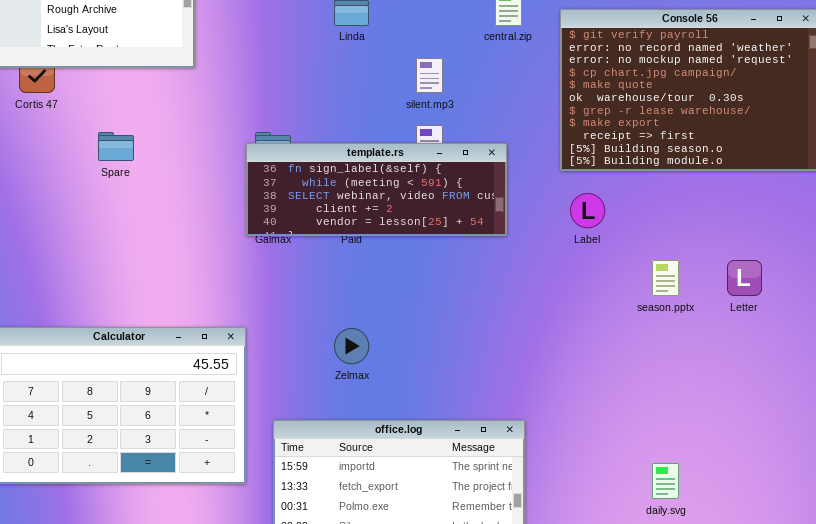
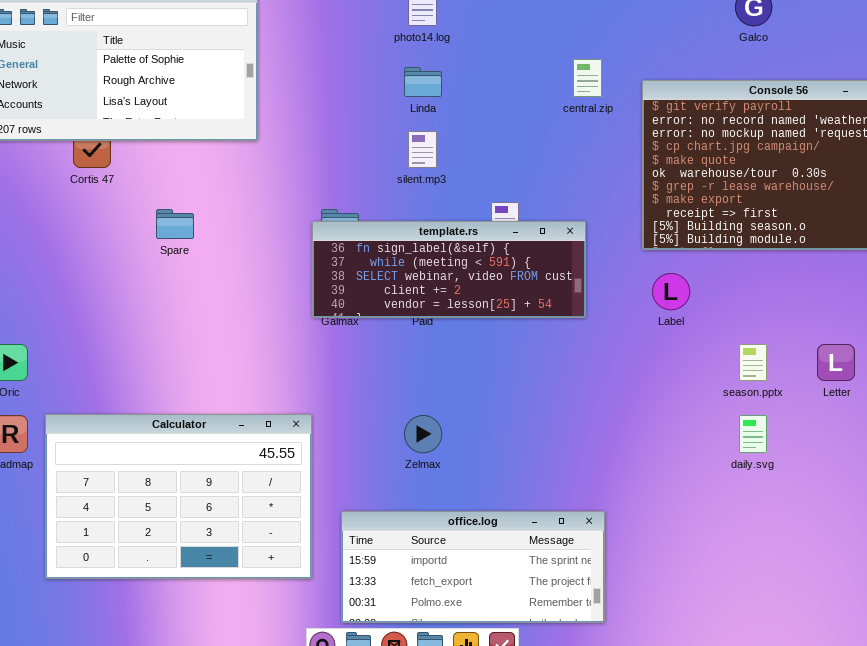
silent.mp3: [416,58,443,93] -> [408,131,437,168], moved
daily.svg: [652,463,679,499] -> [739,415,767,453], moved

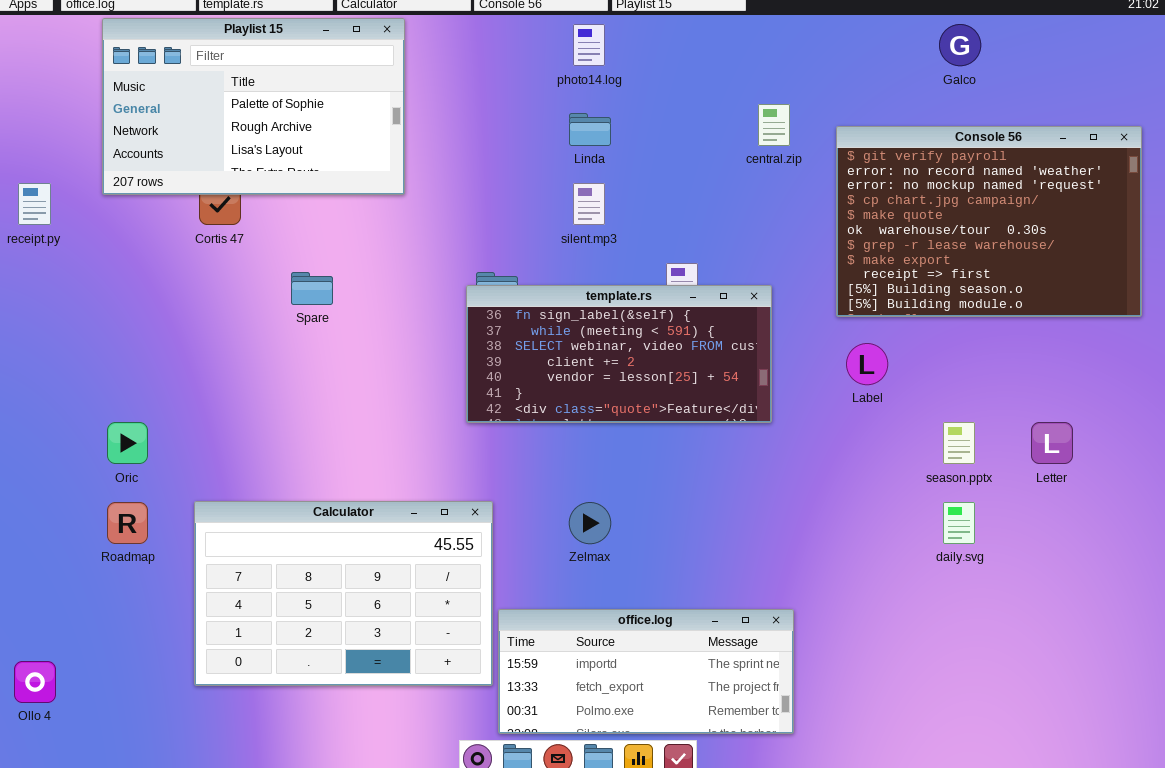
template.rs: [312,221,586,318] -> [466,285,772,423], resized
Calculator: [45,414,312,579] -> [194,501,493,686], moved

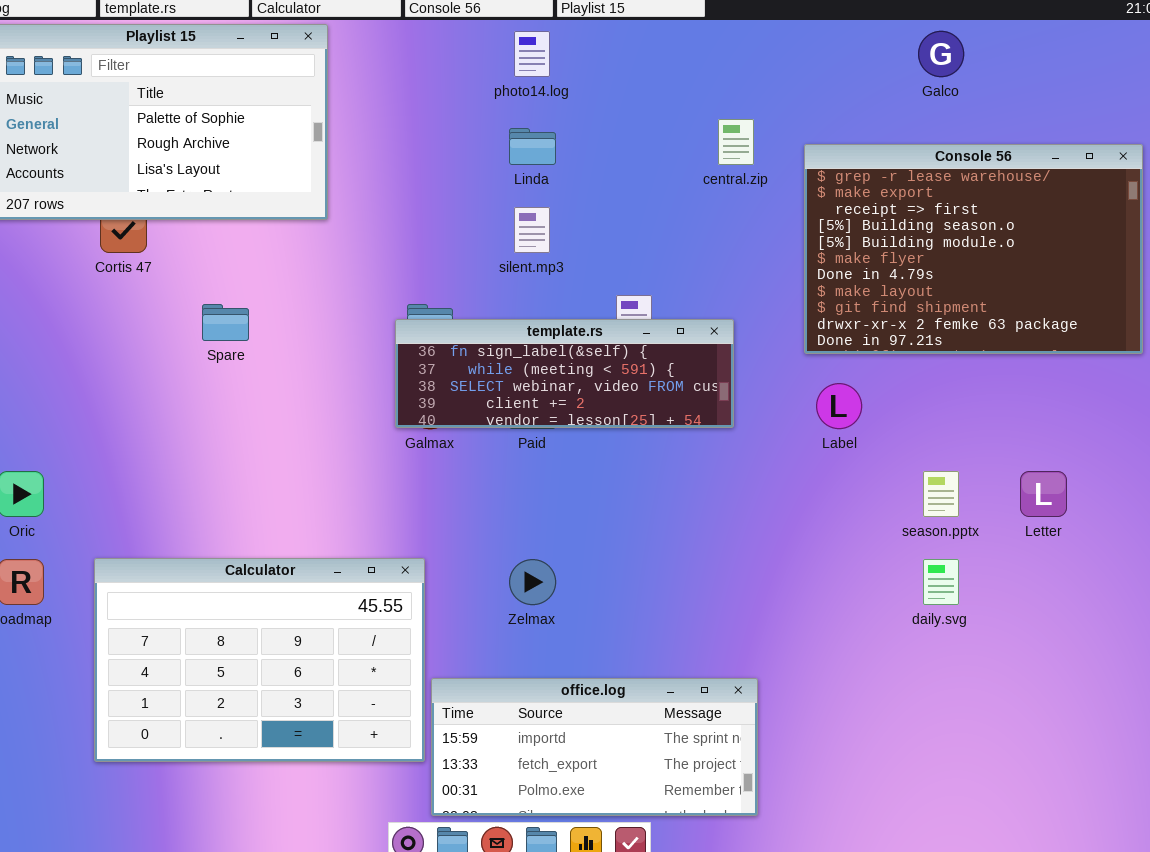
Console 56: [836,126,1142,317] -> [804,144,1143,354], scrolled down 6 rows
template.rs: [466,285,772,423] -> [395,319,734,428], resized

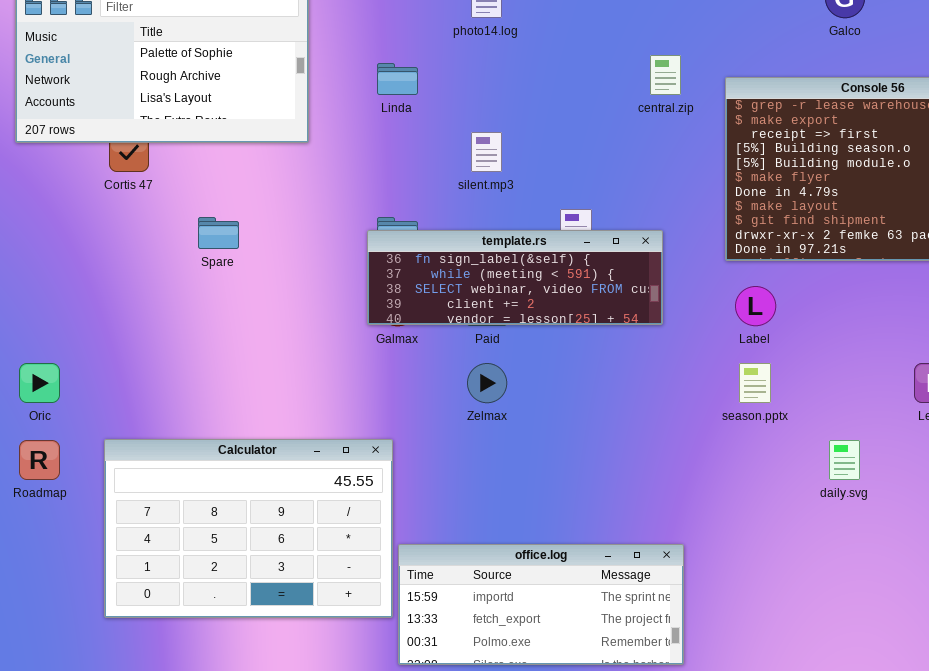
Linda: [509,128,556,165] -> [377,63,418,95], moved
season.pptx: [923,471,959,517] -> [739,363,771,403], moved
Zelmax: [509,559,556,605] -> [467,363,507,403], moved

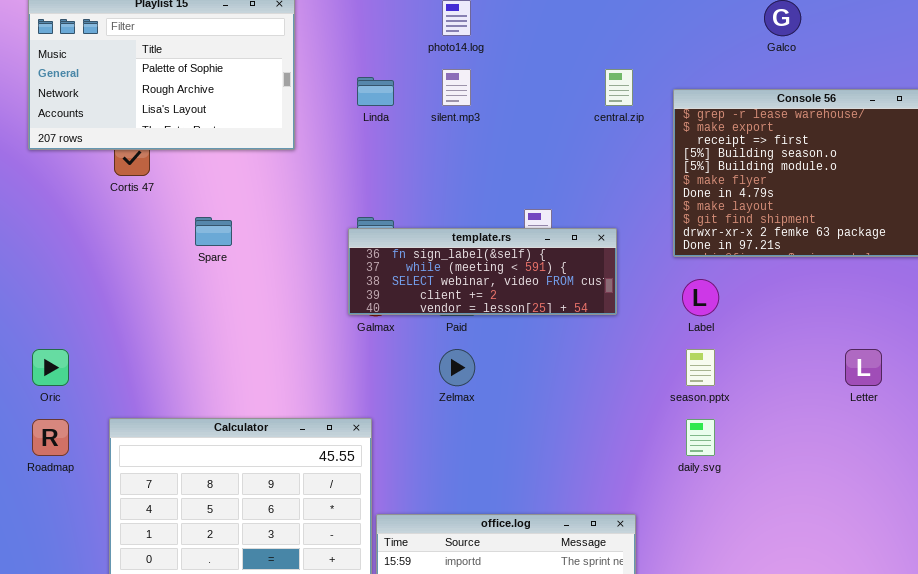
silent.mp3: [471,132,502,172] -> [442,69,471,106], moved
daily.svg: [829,440,860,480] -> [686,419,715,456], moved

